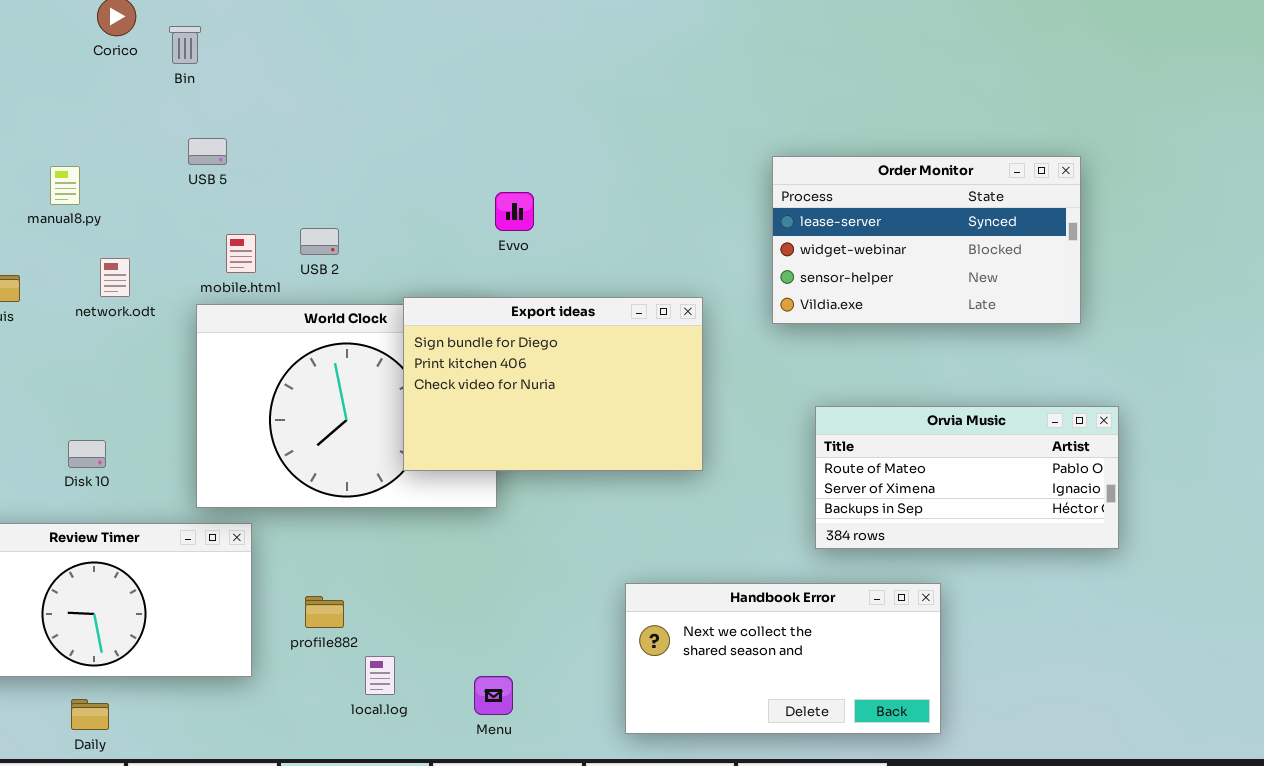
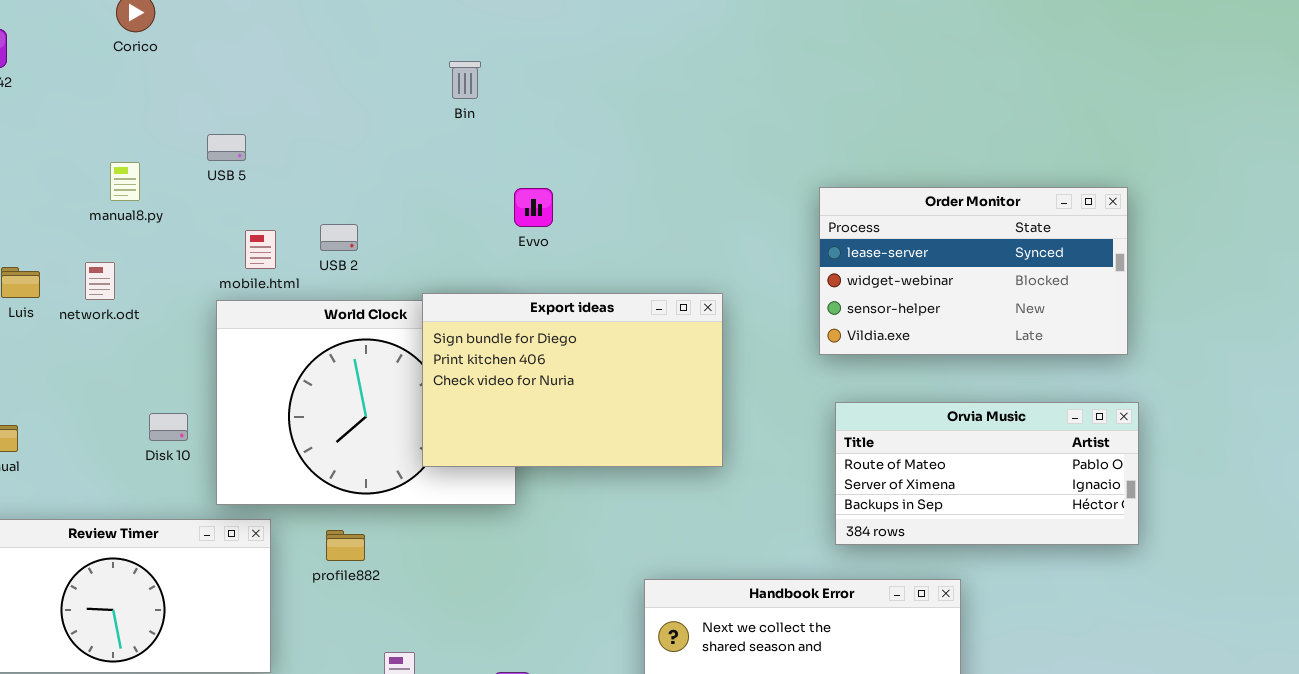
Bin: [169,26,201,64] -> [449,61,481,99], moved
Order Monitor: [772,156,1081,324] -> [819,187,1128,355], moved
manual8.py: [50,166,80,205] -> [110,162,140,201], moved
network.odt: [100,258,130,297] -> [85,262,115,300], moved
Disk 10: [68,440,106,468] -> [149,413,188,441], moved
profile882: [305,596,344,628] -> [326,530,365,561], moved

